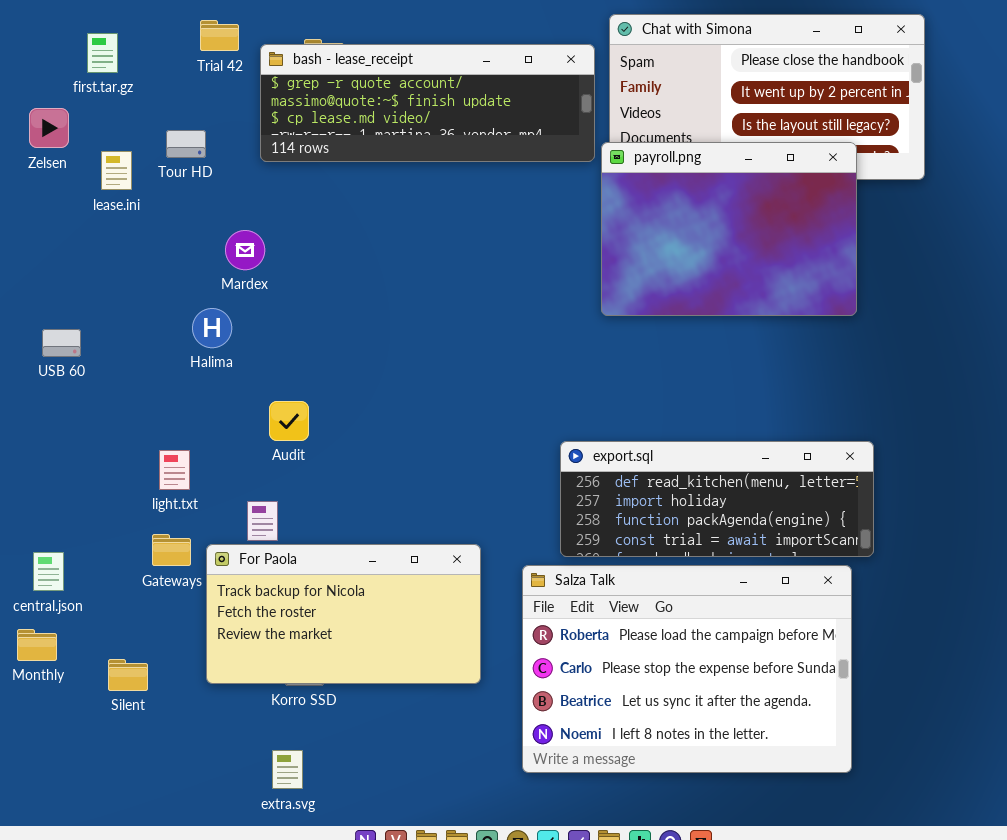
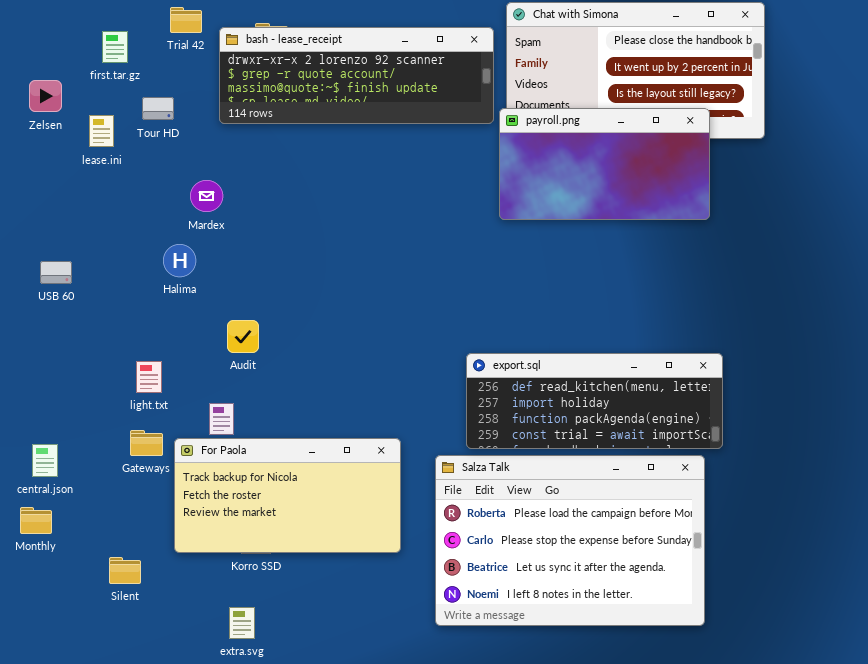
first.tar.gz: [87,33,118,73] -> [102,31,128,63], moved
bash - lease_receipt: [260,44,595,162] -> [219,27,494,124], scrolled up 1 row
payroll.png: [601,142,857,316] -> [499,108,710,220], resized
Silent: [108,659,148,691] -> [109,557,141,584], moved

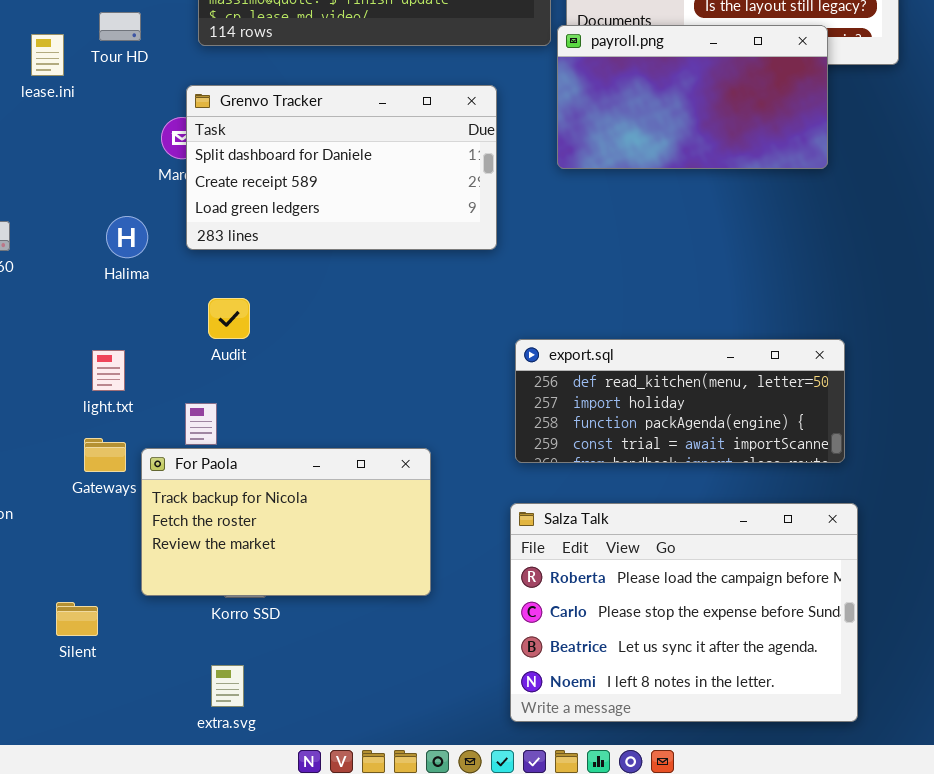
Grenvo Tracker: none -> [186,85,497,250], opened
Halima: [163,244,196,277] -> [106,216,148,258], moved
Salza Talk: [435,455,705,626] -> [510,503,858,722], moved

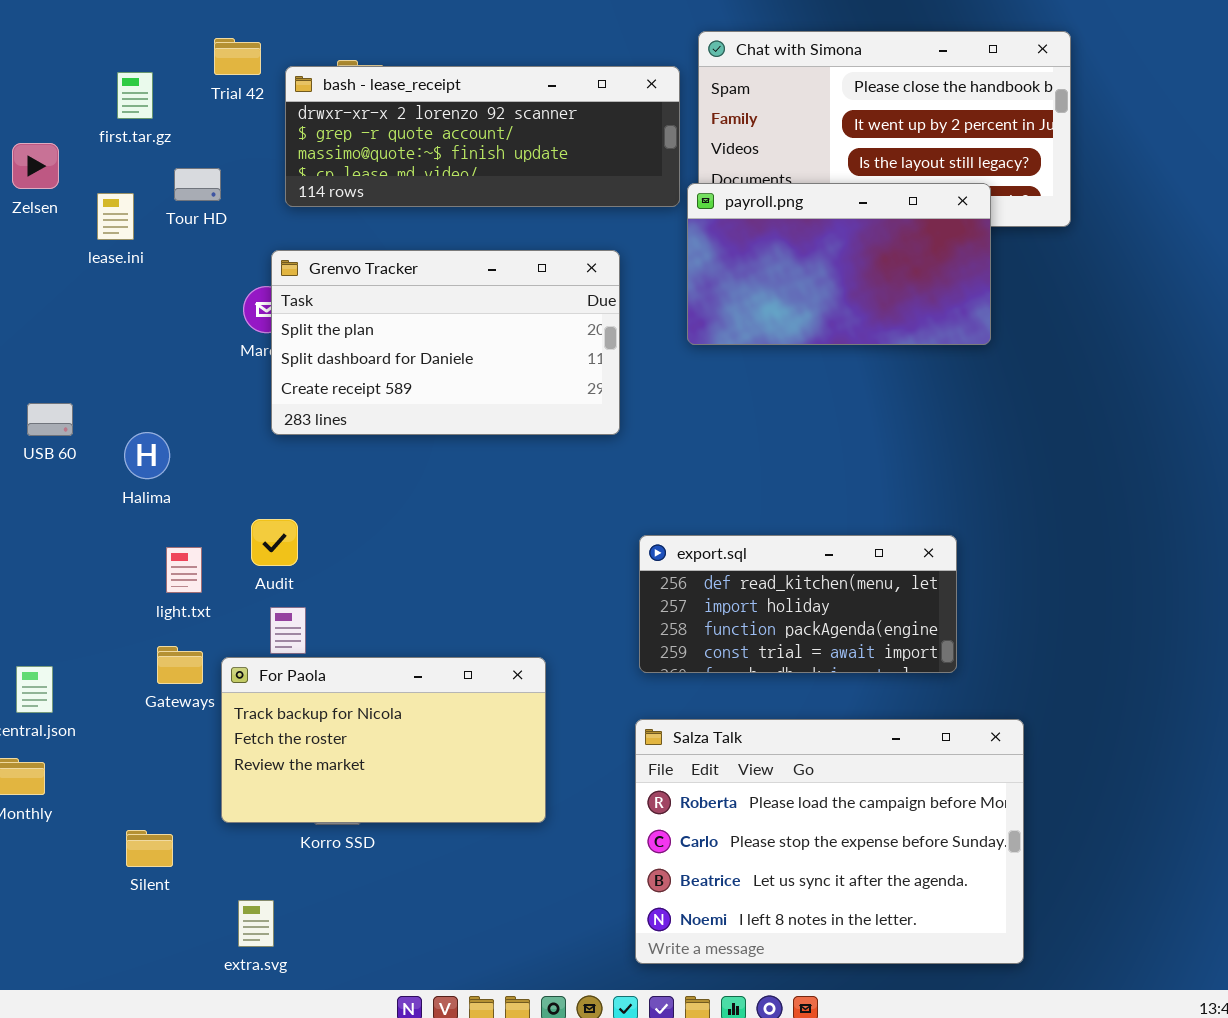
Grenvo Tracker: [186,85,497,250] -> [271,250,620,435], scrolled up 1 row
Halima: [106,216,148,258] -> [124,432,170,479], moved
Audit: [208,298,250,339] -> [251,519,298,566], moved
export.sql: [515,339,845,463] -> [639,535,957,673], resized
extra.svg: [211,665,244,707] -> [238,900,274,947], moved

